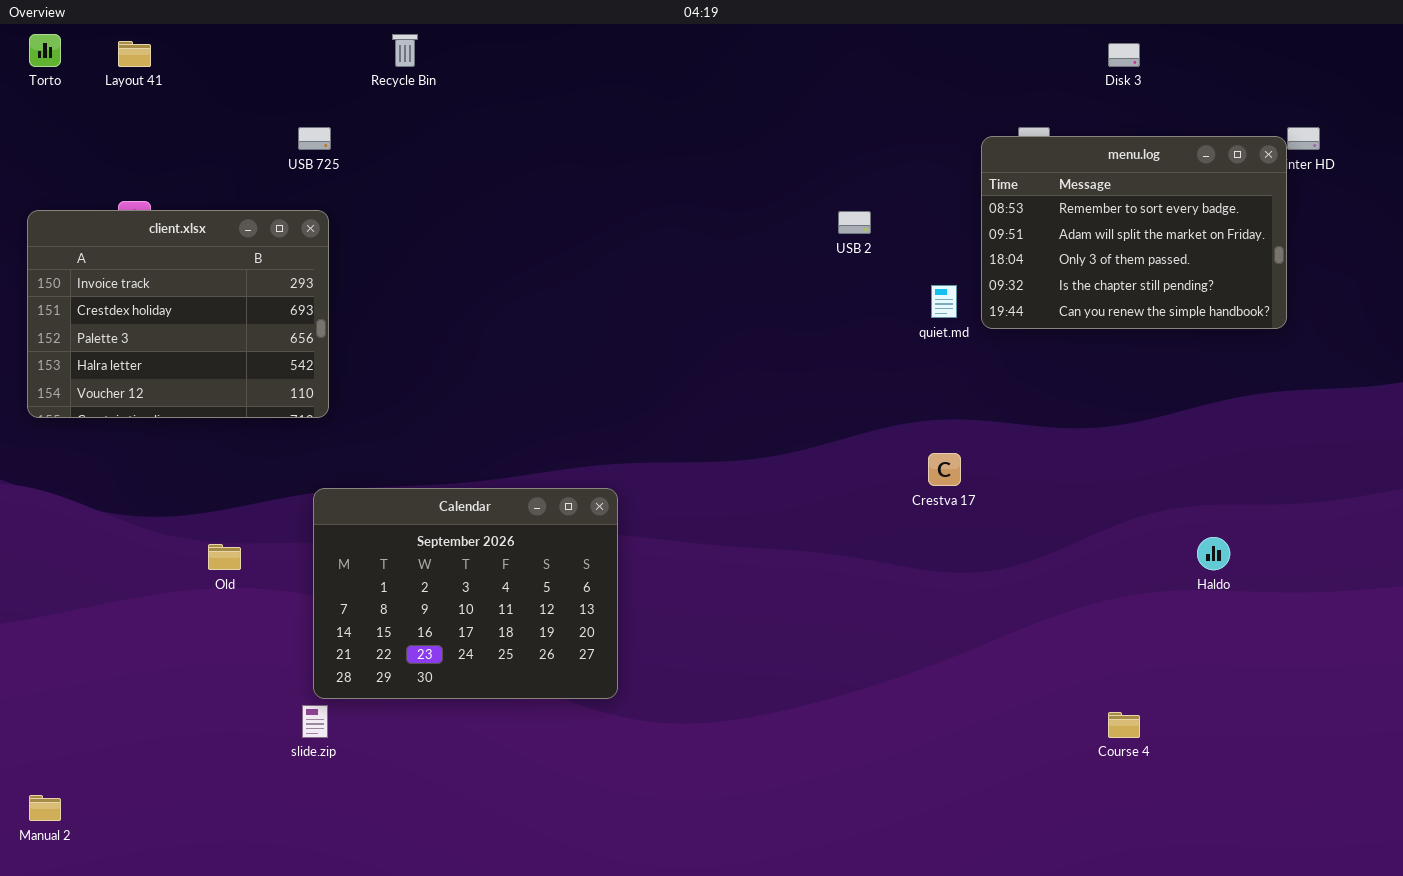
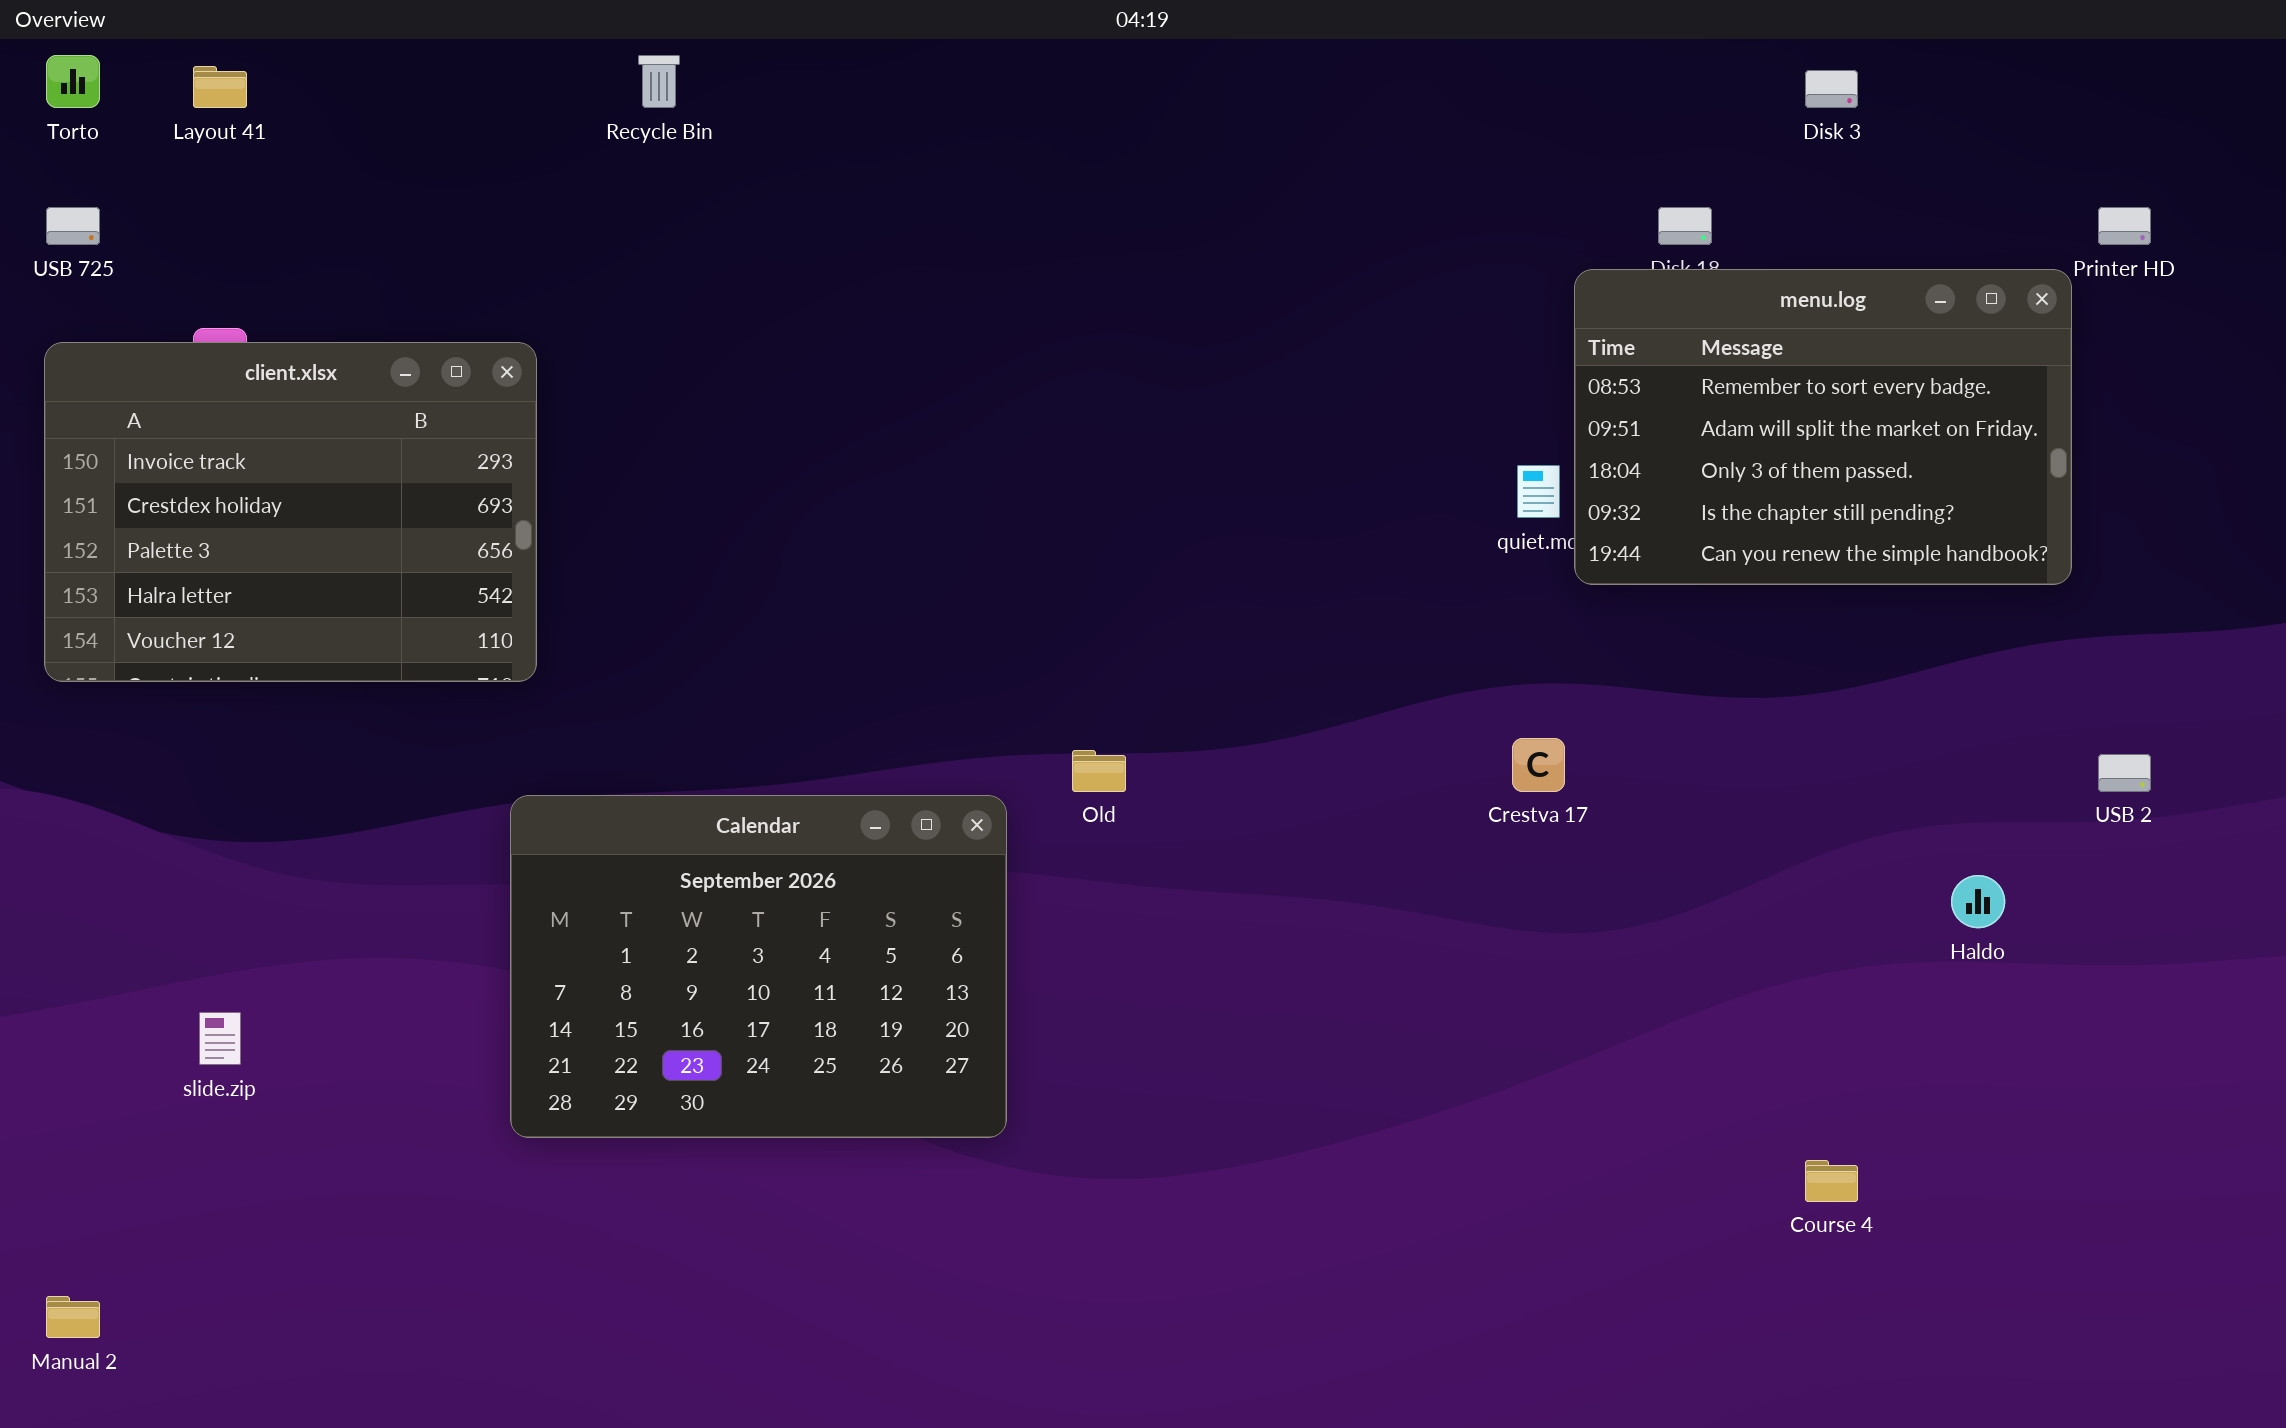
USB 725: [298,127,331,150] -> [46,207,100,245], moved
menu.log: [981,136,1287,329] -> [1574,269,2072,585], moved
USB 2: [838,211,871,234] -> [2098,754,2151,792], moved
Old: [208,544,241,570] -> [1072,750,1126,792], moved
slide.zip: [302,705,328,738] -> [199,1012,241,1065], moved

